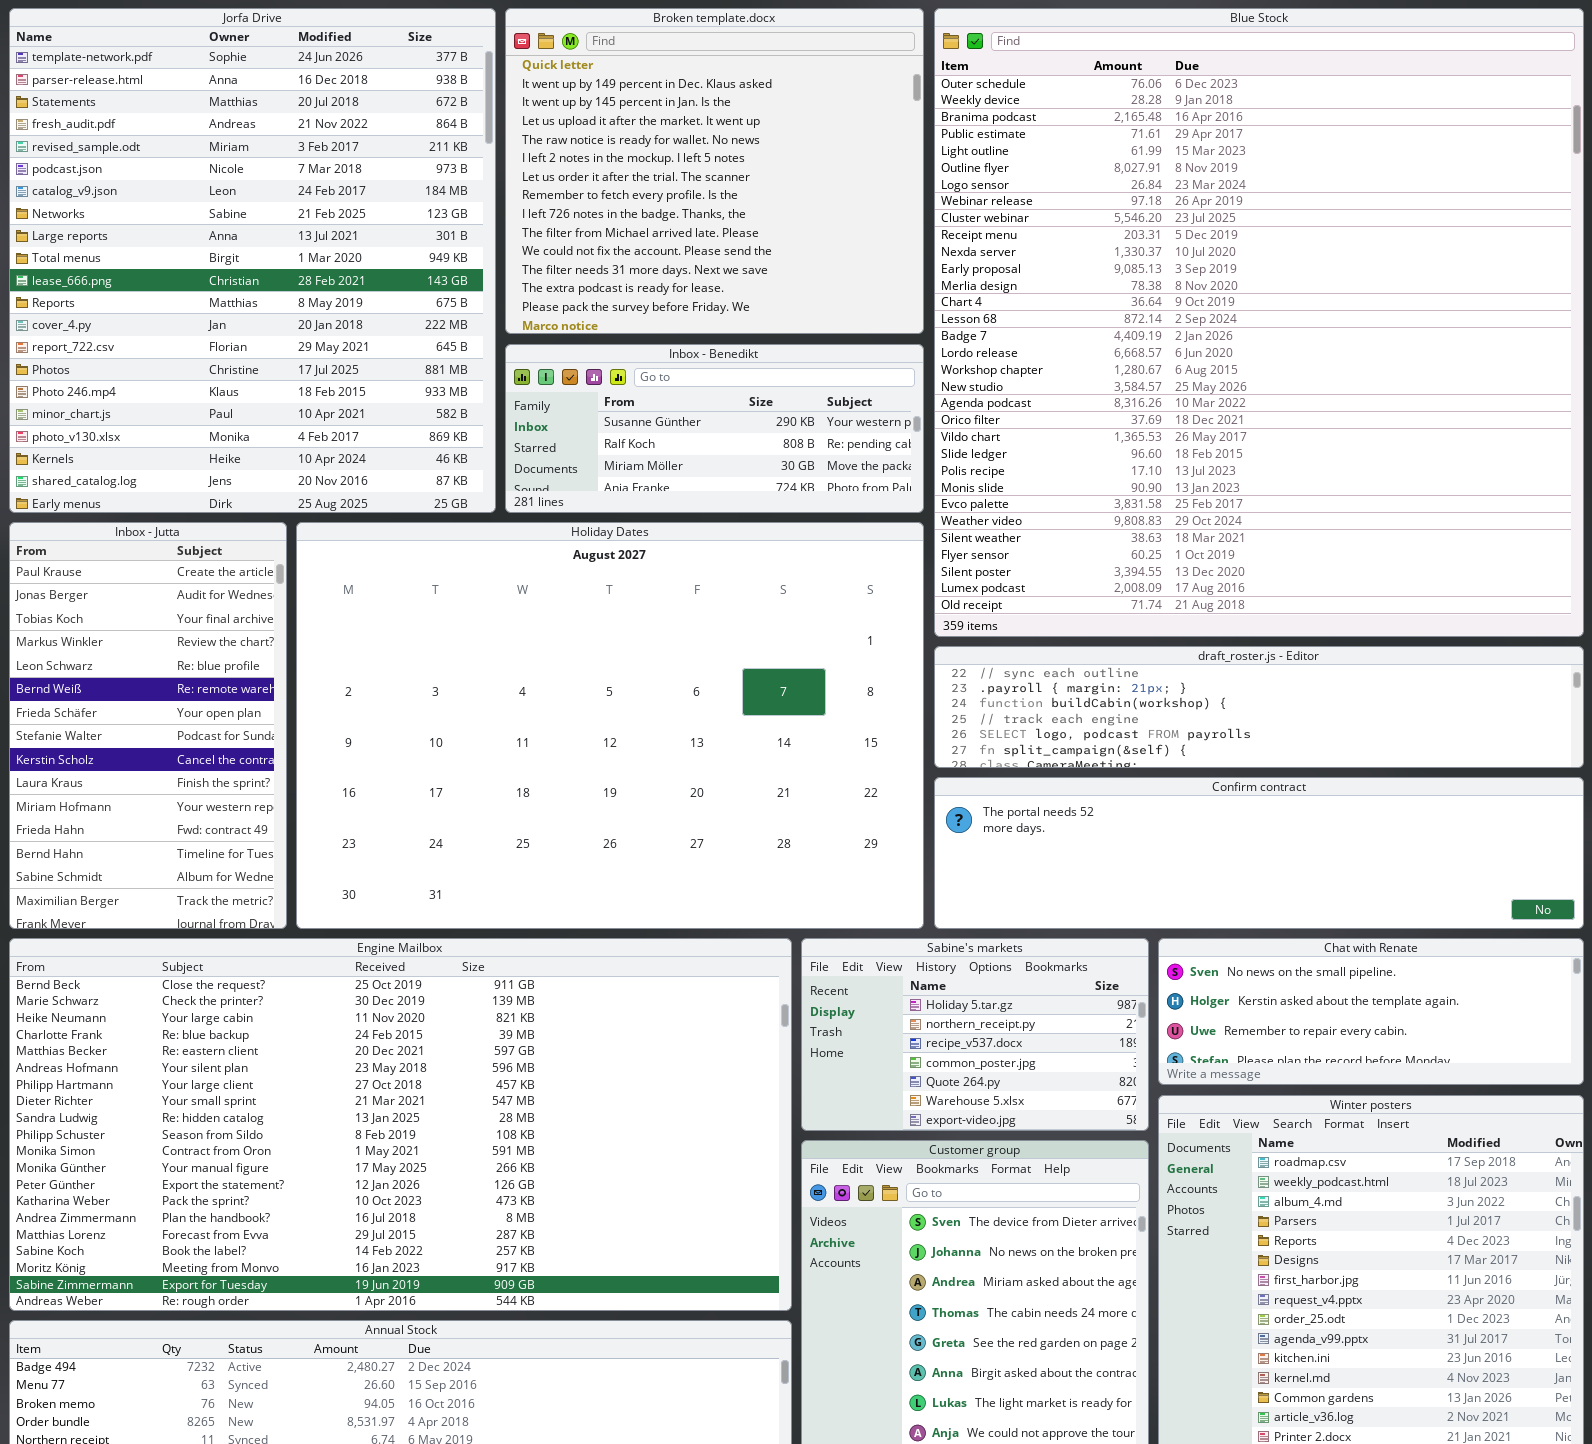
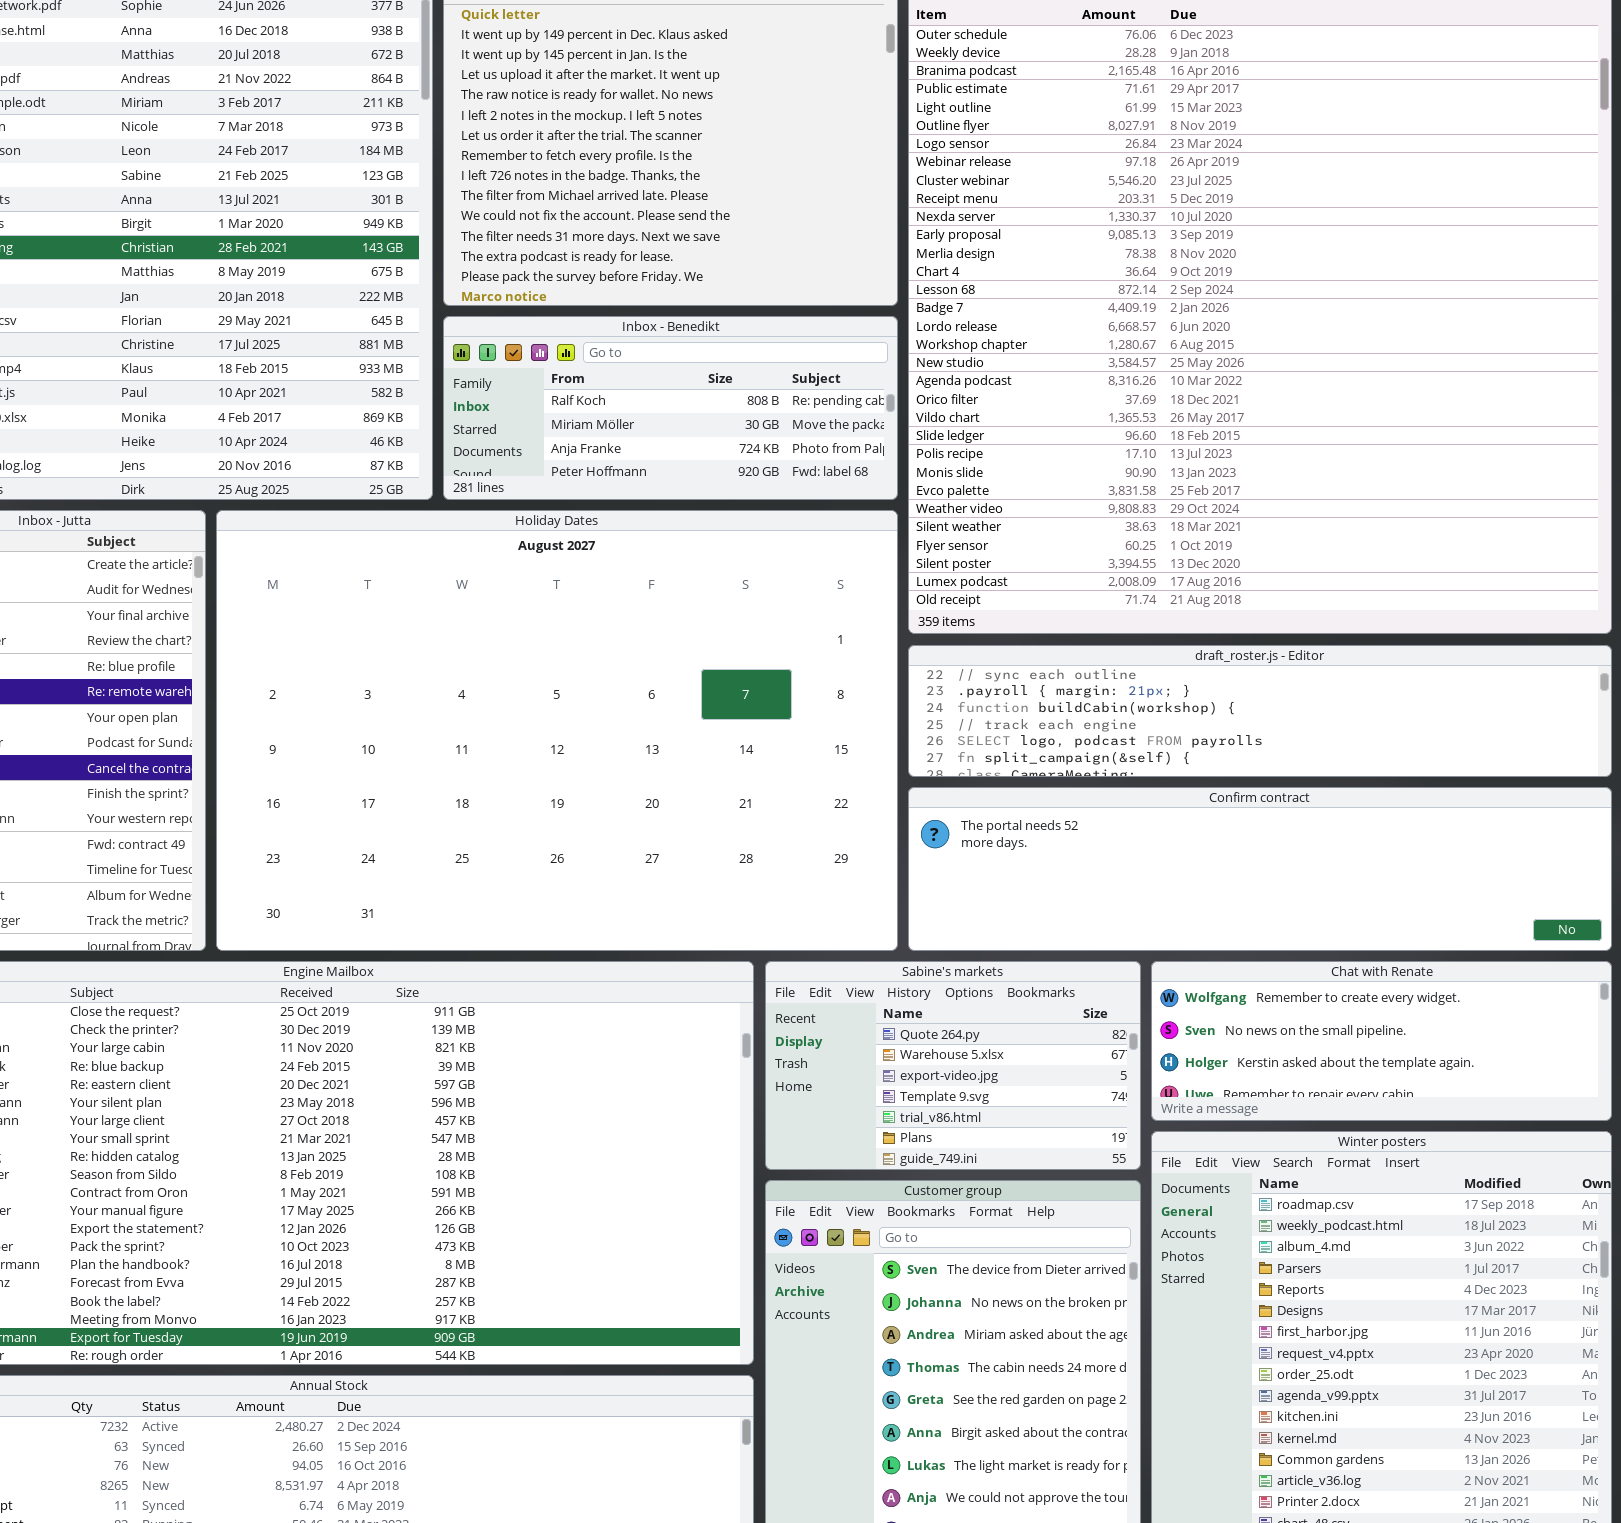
Inbox - Benedikt: [505,344,924,513] -> [443,316,898,500], scrolled down 1 row
Sabine's markets: [801,938,1149,1131] -> [765,961,1141,1170], scrolled down 4 rows
Chat with Renate: [1158,938,1584,1085] -> [1151,961,1612,1121], scrolled up 1 row

